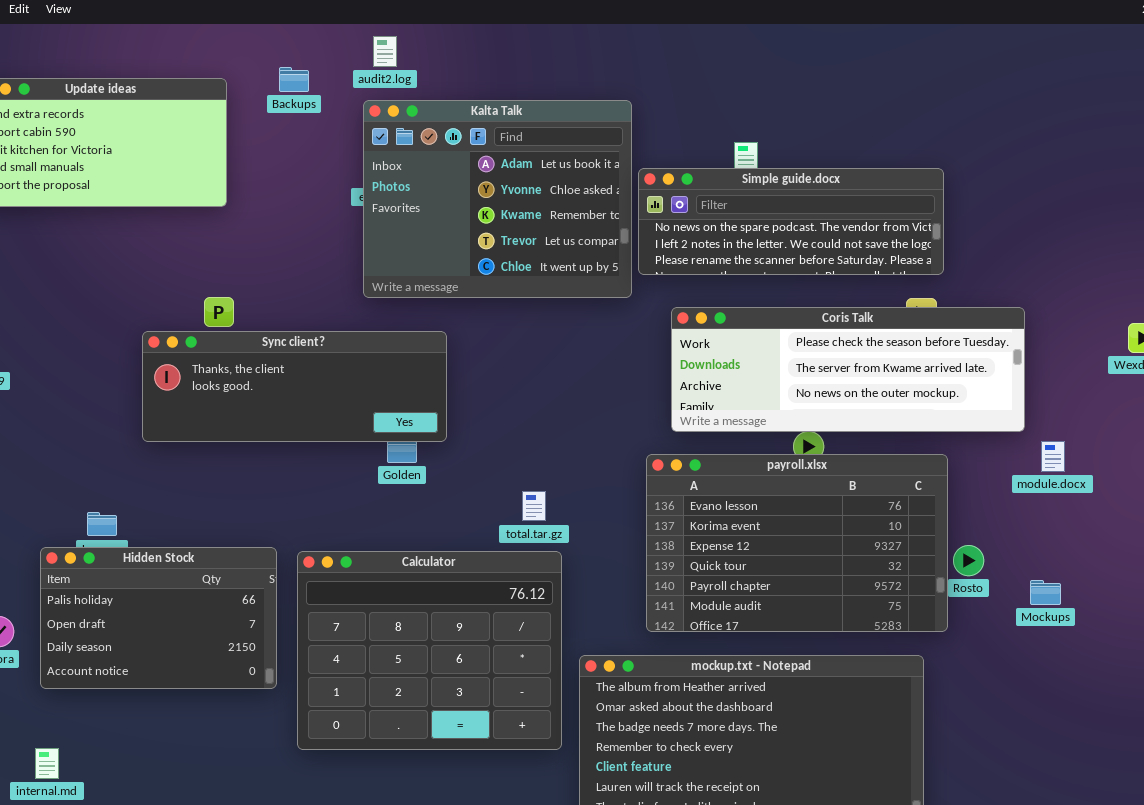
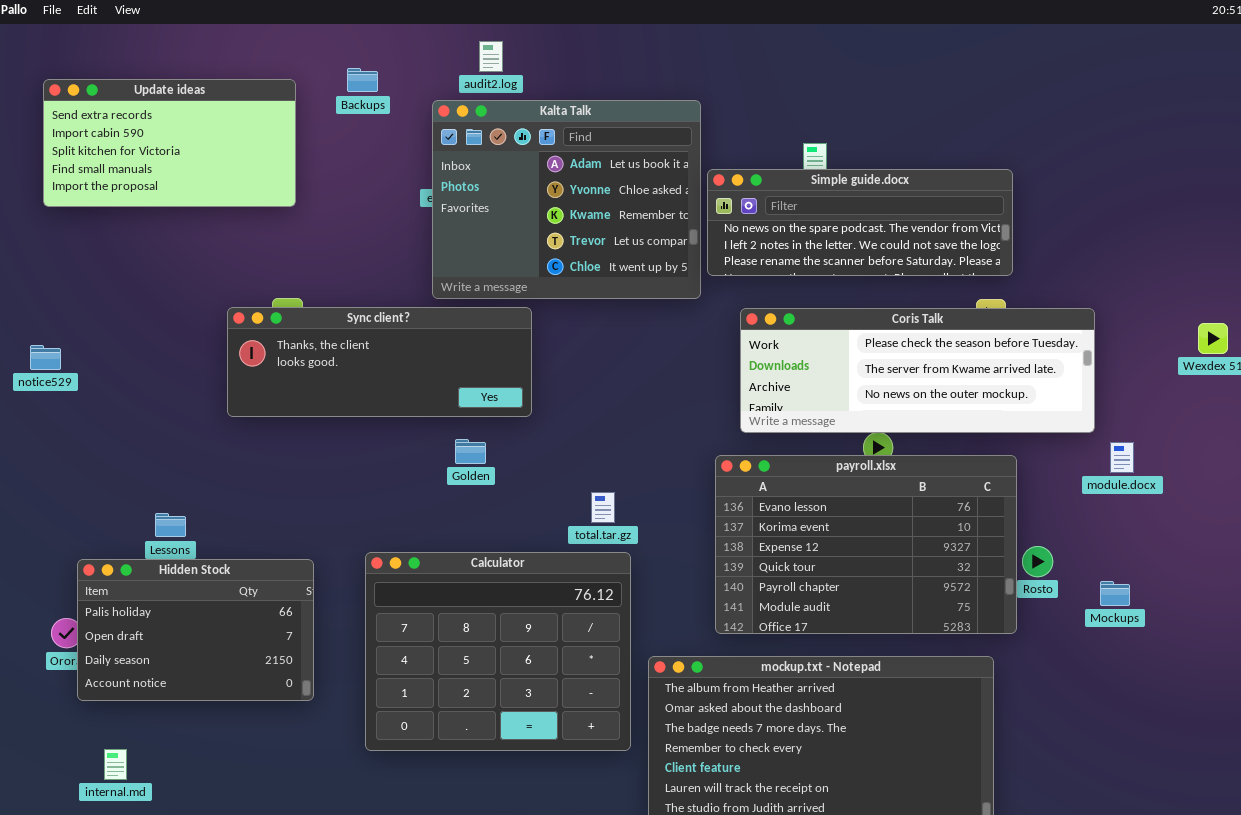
audit2.log: [373,36,397,67] -> [479,41,503,72], moved
Sync client?: [142,331,447,442] -> [227,307,532,417], moved
Hidden Stock: [40,547,277,689] -> [77,559,314,701], moved

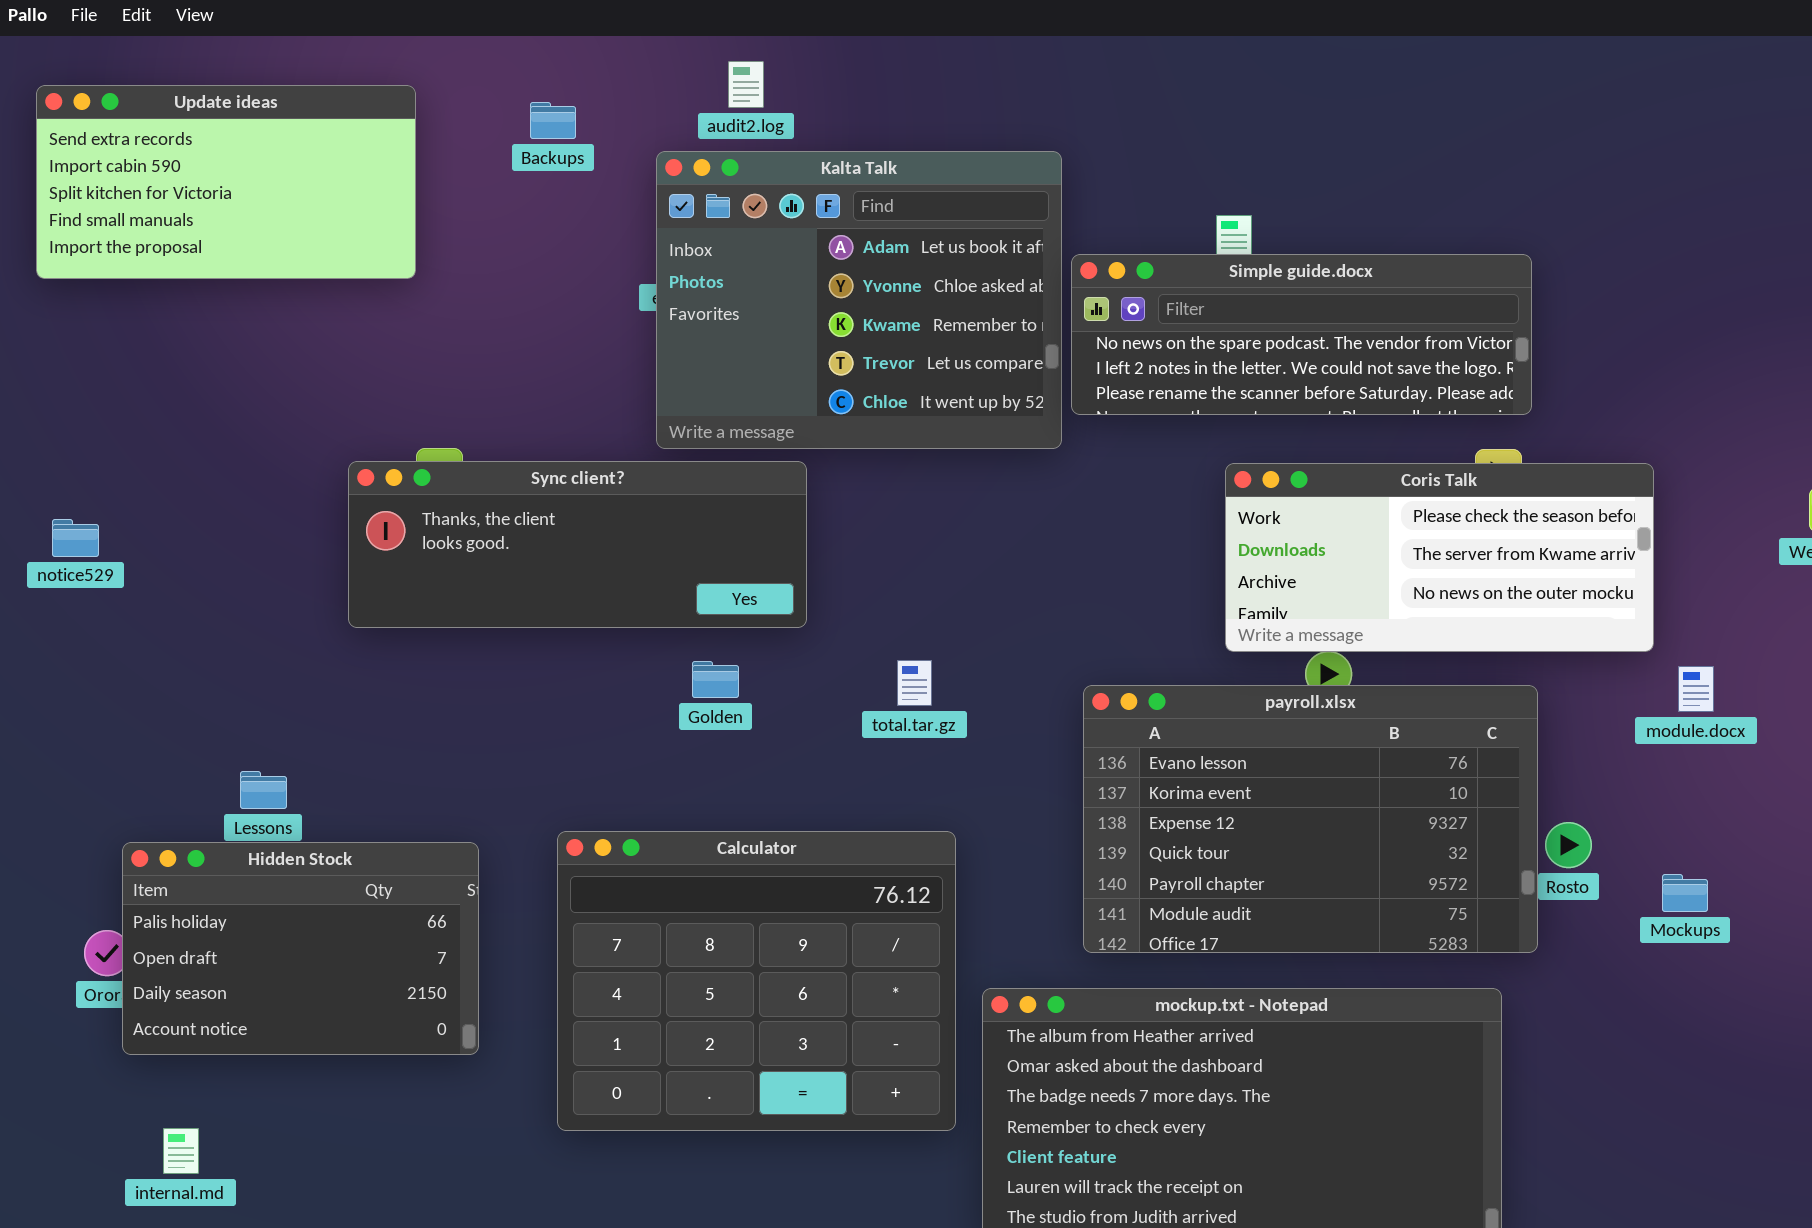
Update ideas: [43,79,296,207] -> [36,85,416,279], moved
Coris Talk: [740,308,1095,433] -> [1225,463,1654,652], resized
total.tar.gz: [591,492,615,523] -> [897,660,932,706], moved

